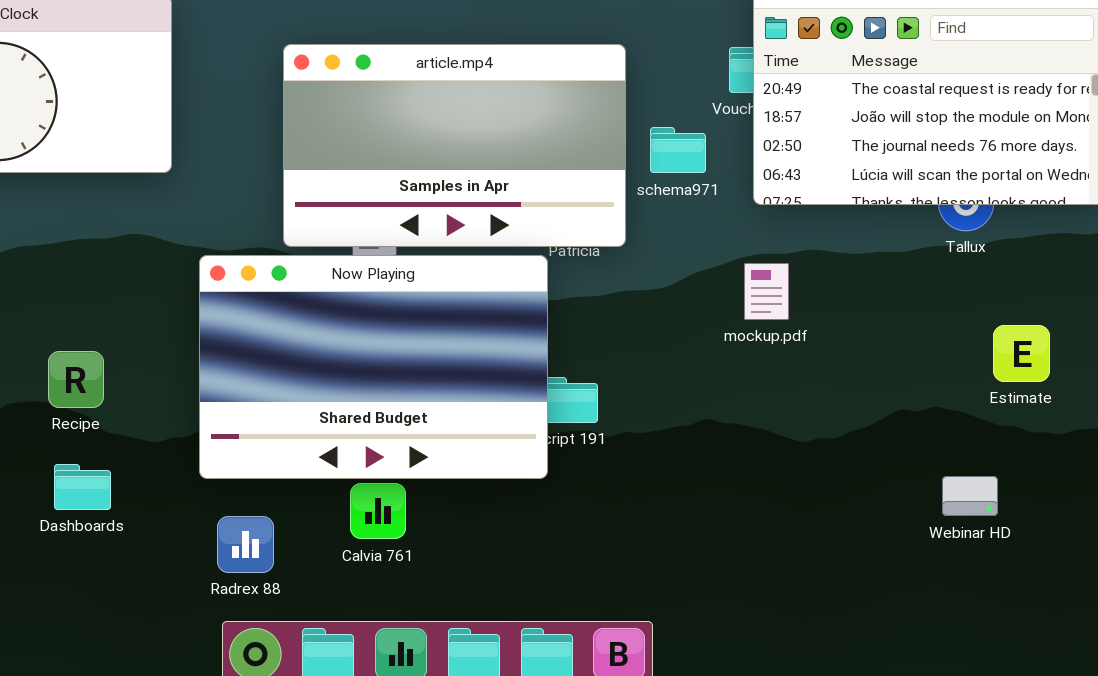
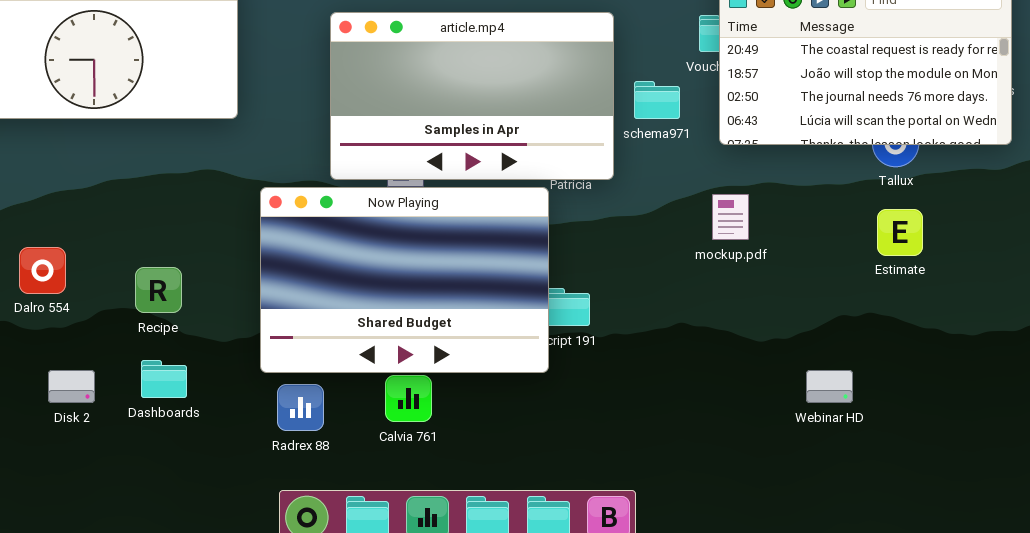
Estimate: [993,325,1050,382] -> [877,209,923,256], moved
Webinar HD: [942,476,998,516] -> [806,370,853,403], moved
Radrex 88: [217,516,274,573] -> [277,384,324,431], moved

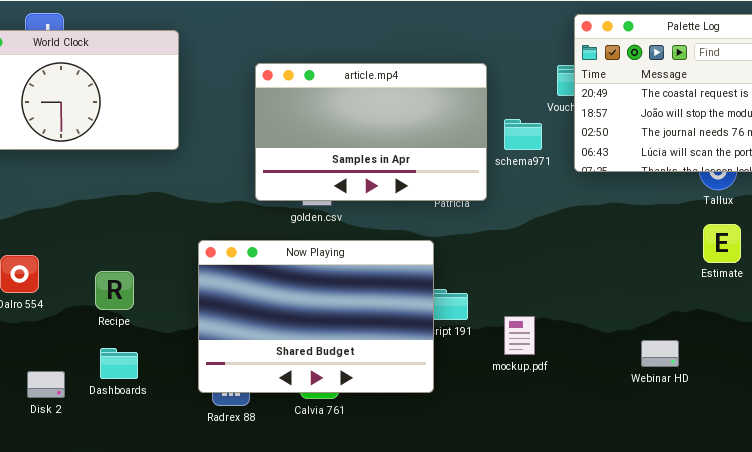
Now Playing: [260,187,549,373] -> [198,240,434,393], moved
mockup.pdf: [712,194,749,240] -> [504,316,535,355], moved
Disk 2: [48,370,95,403] -> [27,371,65,398], moved
Webinar HD: [806,370,853,403] -> [641,340,679,367], moved

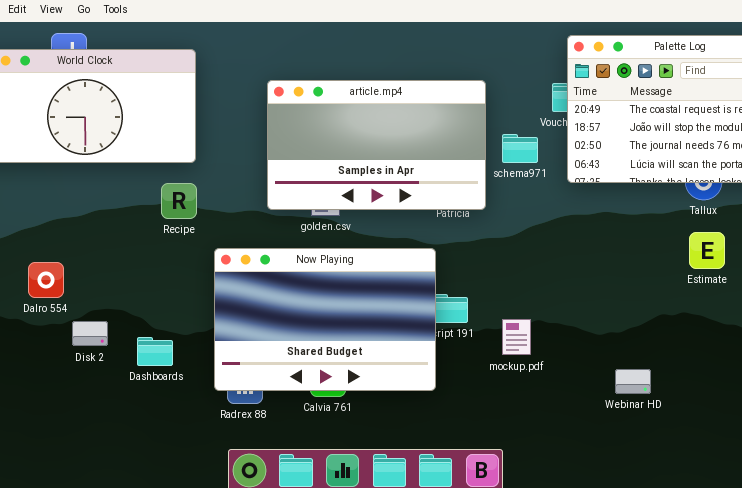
Recipe: [95,271,134,310] -> [161,183,197,219], moved
Webinar HD: [641,340,679,367] -> [615,369,651,394], moved
Dashboards: [100,348,138,379] -> [137,337,173,366], moved
Disk 2: [27,371,65,398] -> [72,321,108,346], moved

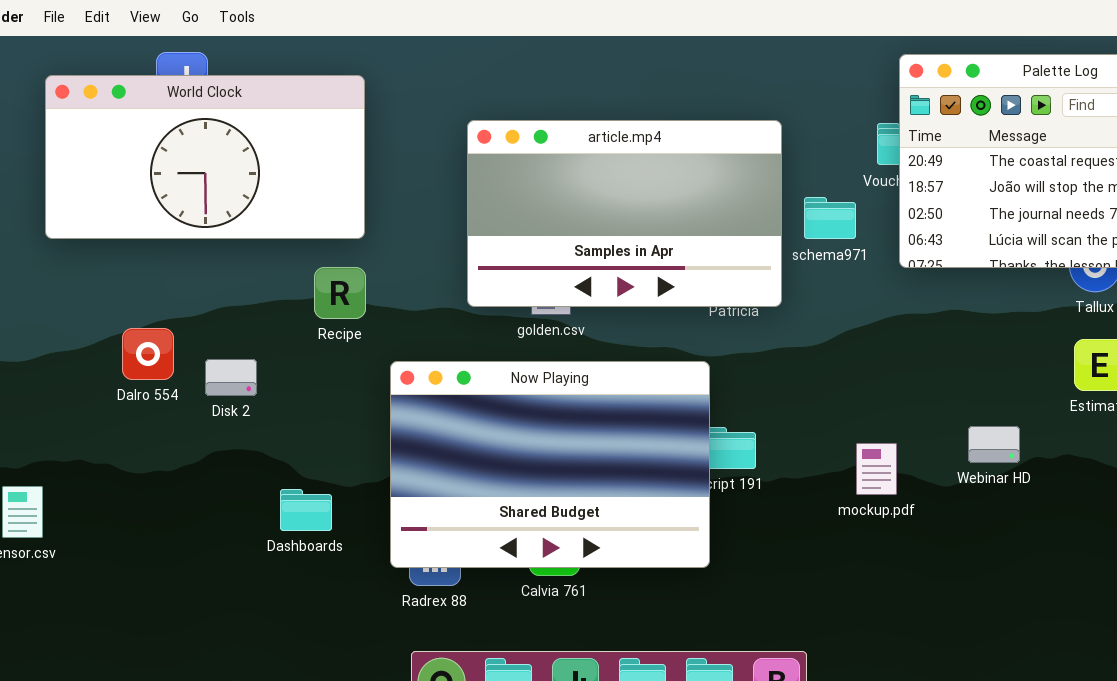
Dalro 554: [28,262,64,298] -> [122,328,174,380], moved
mockup.pdf: [502,319,531,355] -> [856,443,897,495], moved
Disk 2: [72,321,108,346] -> [205,359,257,396], moved
Webinar HD: [615,369,651,394] -> [968,426,1020,463], moved

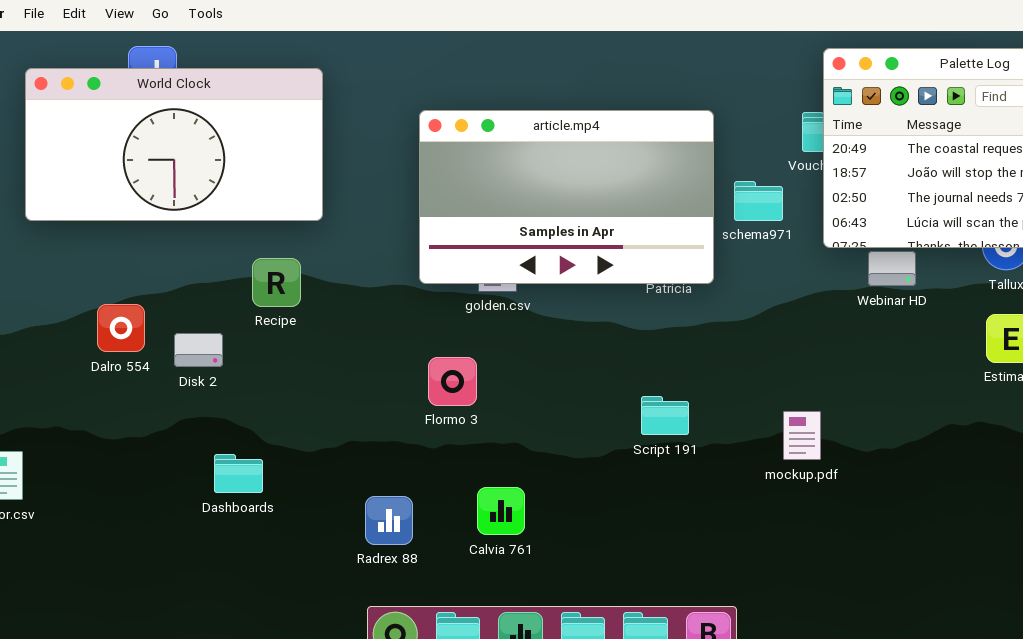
Recipe: [314,267,366,319] -> [252,258,301,307], moved
Now Playing: [390,361,710,568] -> none, closed
Webinar HD: [968,426,1020,463] -> [868,251,916,286], moved
Dashboards: [280,489,332,531] -> [214,454,263,493], moved

